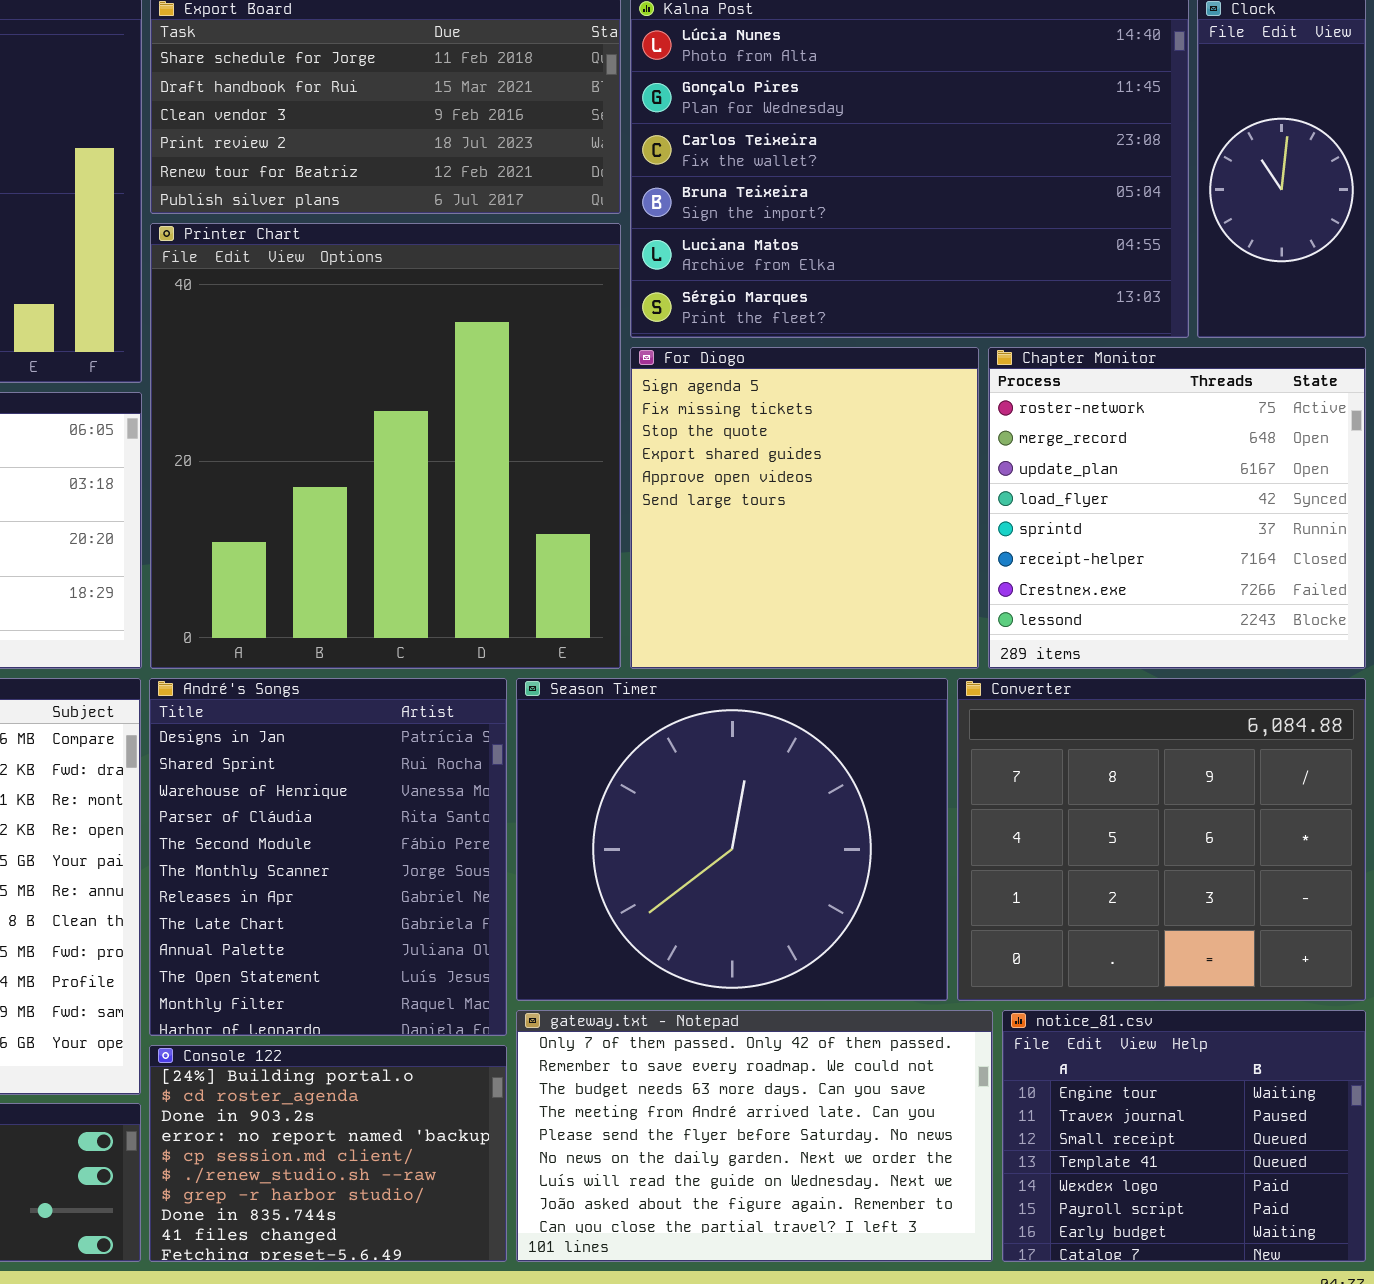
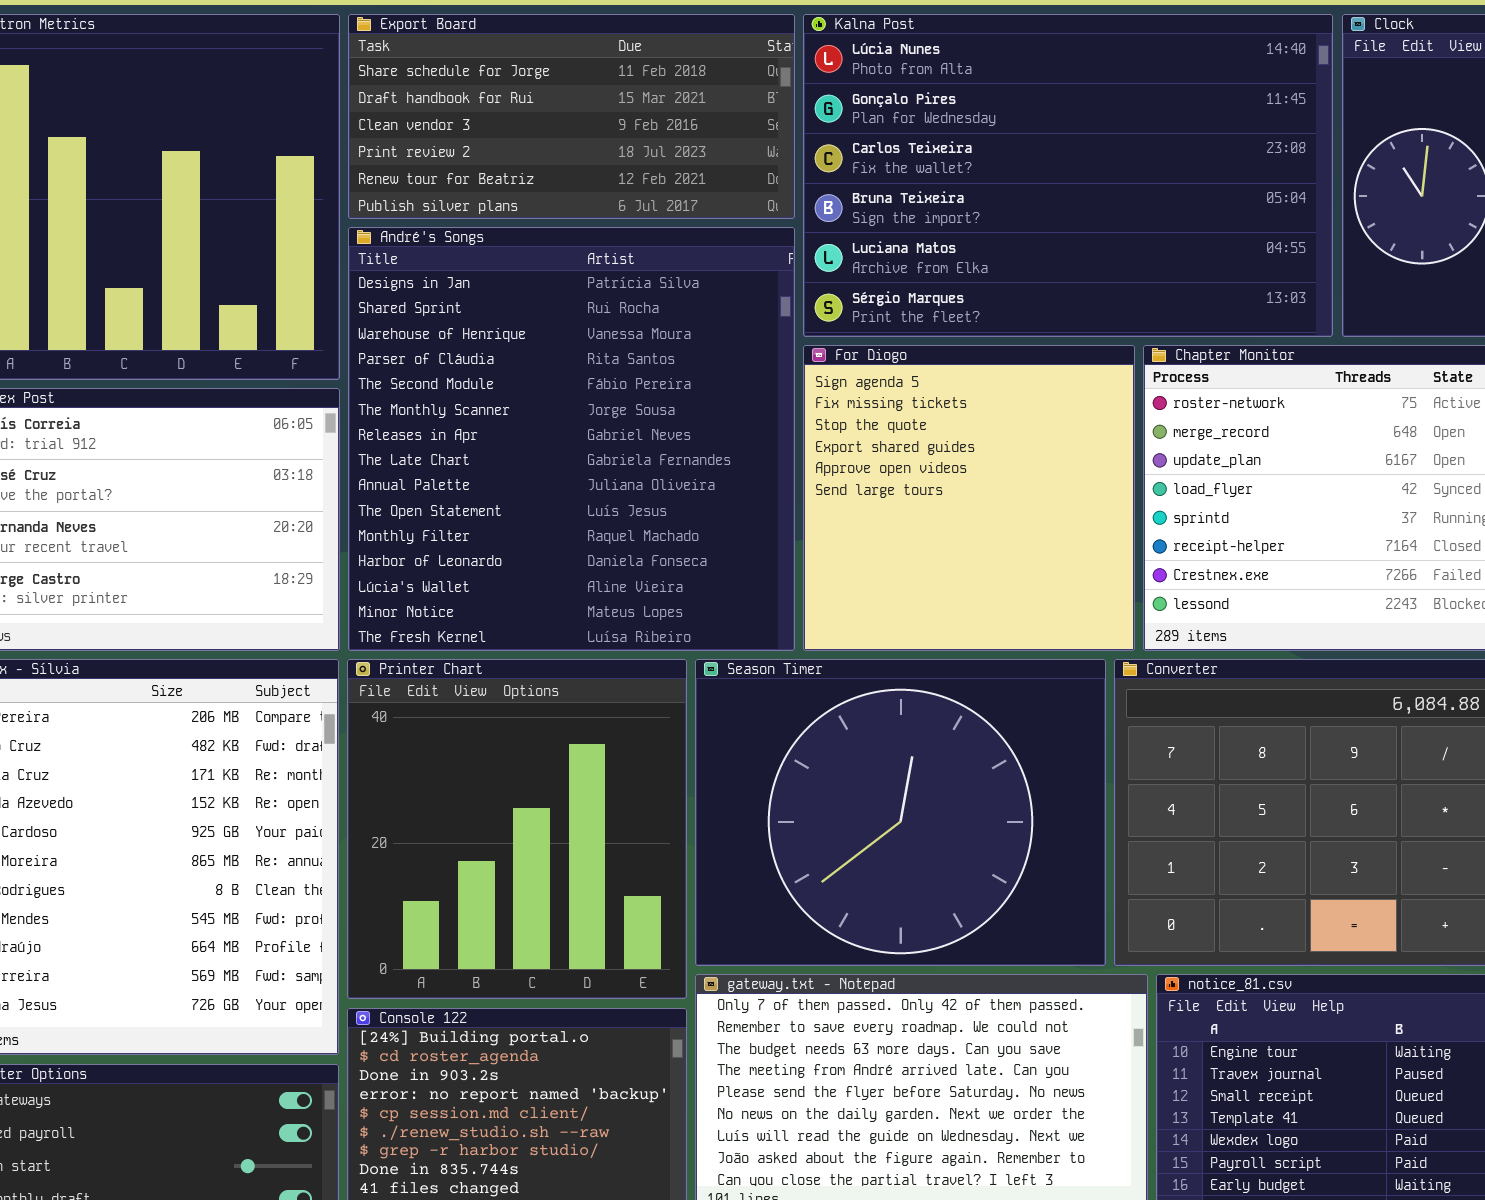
Printer Chart: [150,223,621,669] -> [347,659,687,999], moved, resized
André's Songs: [149,678,507,1036] -> [348,227,795,651], moved, resized

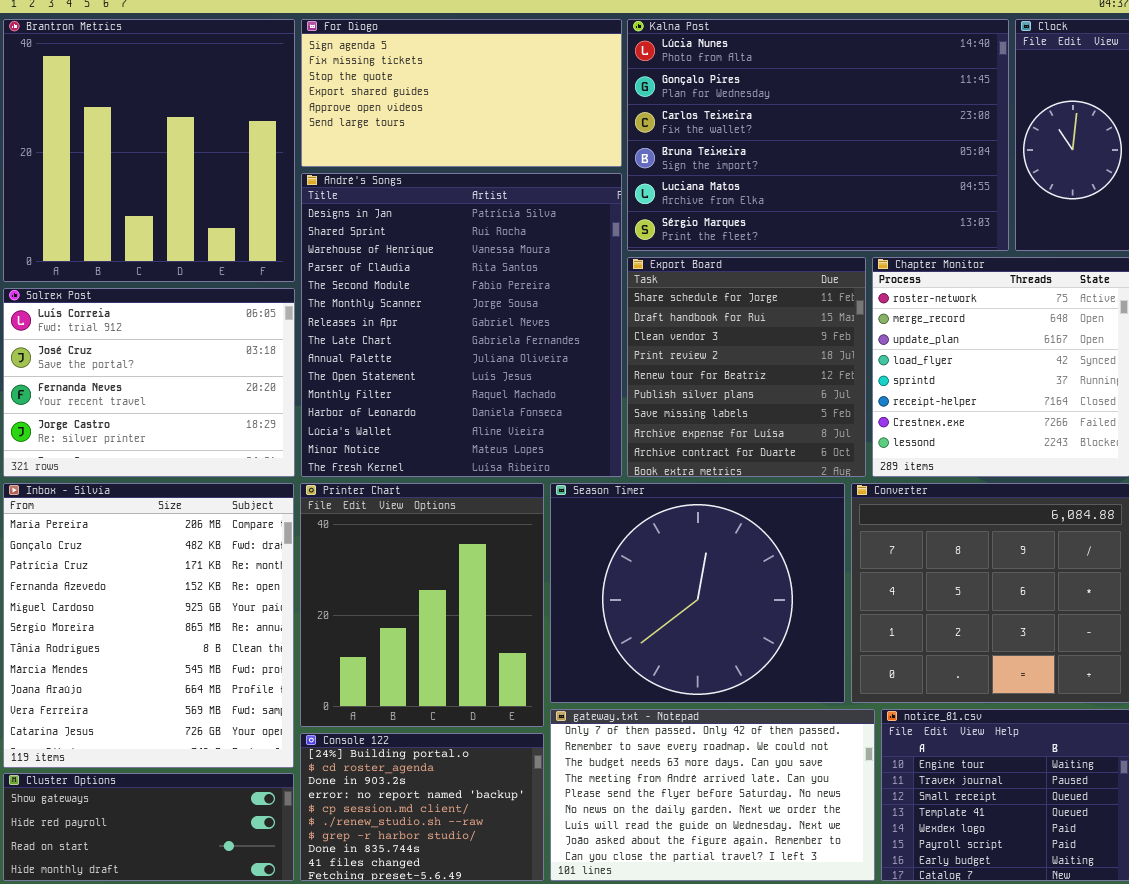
Export Board: [348,14,795,219] -> [627,257,866,477], moved, resized
For Diogo: [803,345,1135,651] -> [301,19,622,167], moved, resized

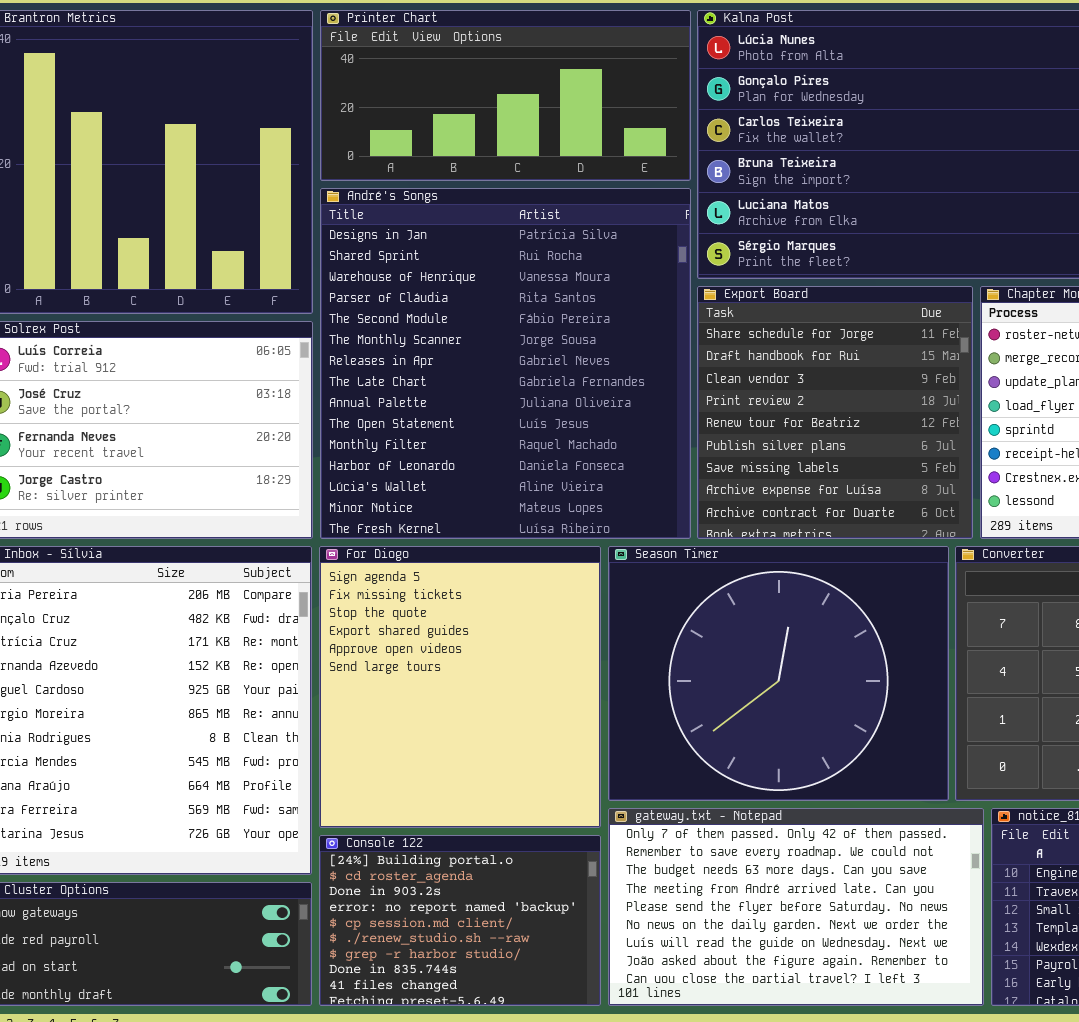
For Diogo: [301,19,622,167] -> [319,546,601,828], moved, resized
Printer Chart: [300,483,544,727] -> [320,10,691,181], moved, resized

